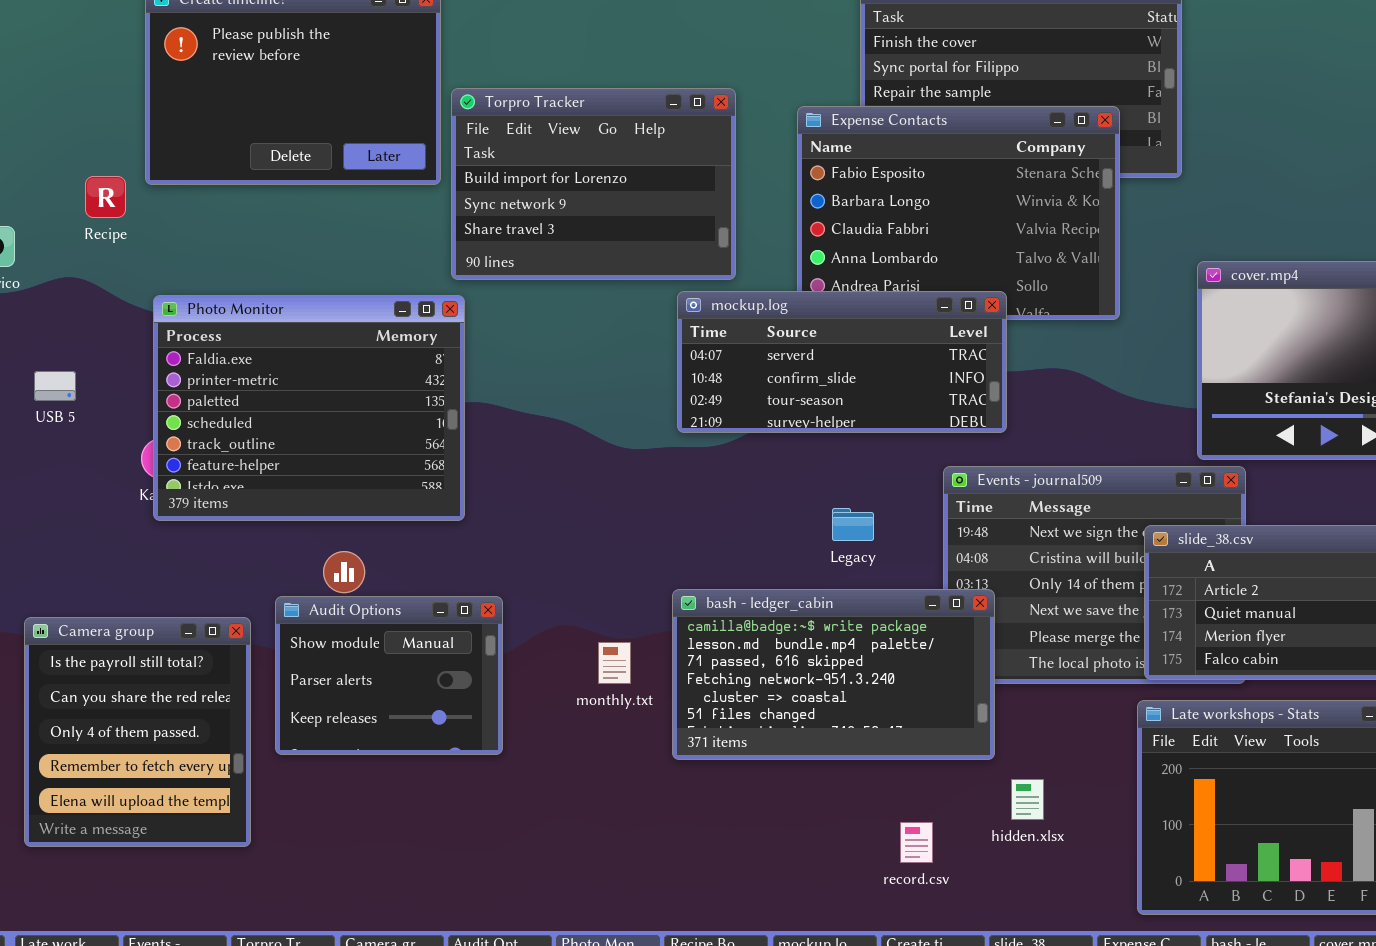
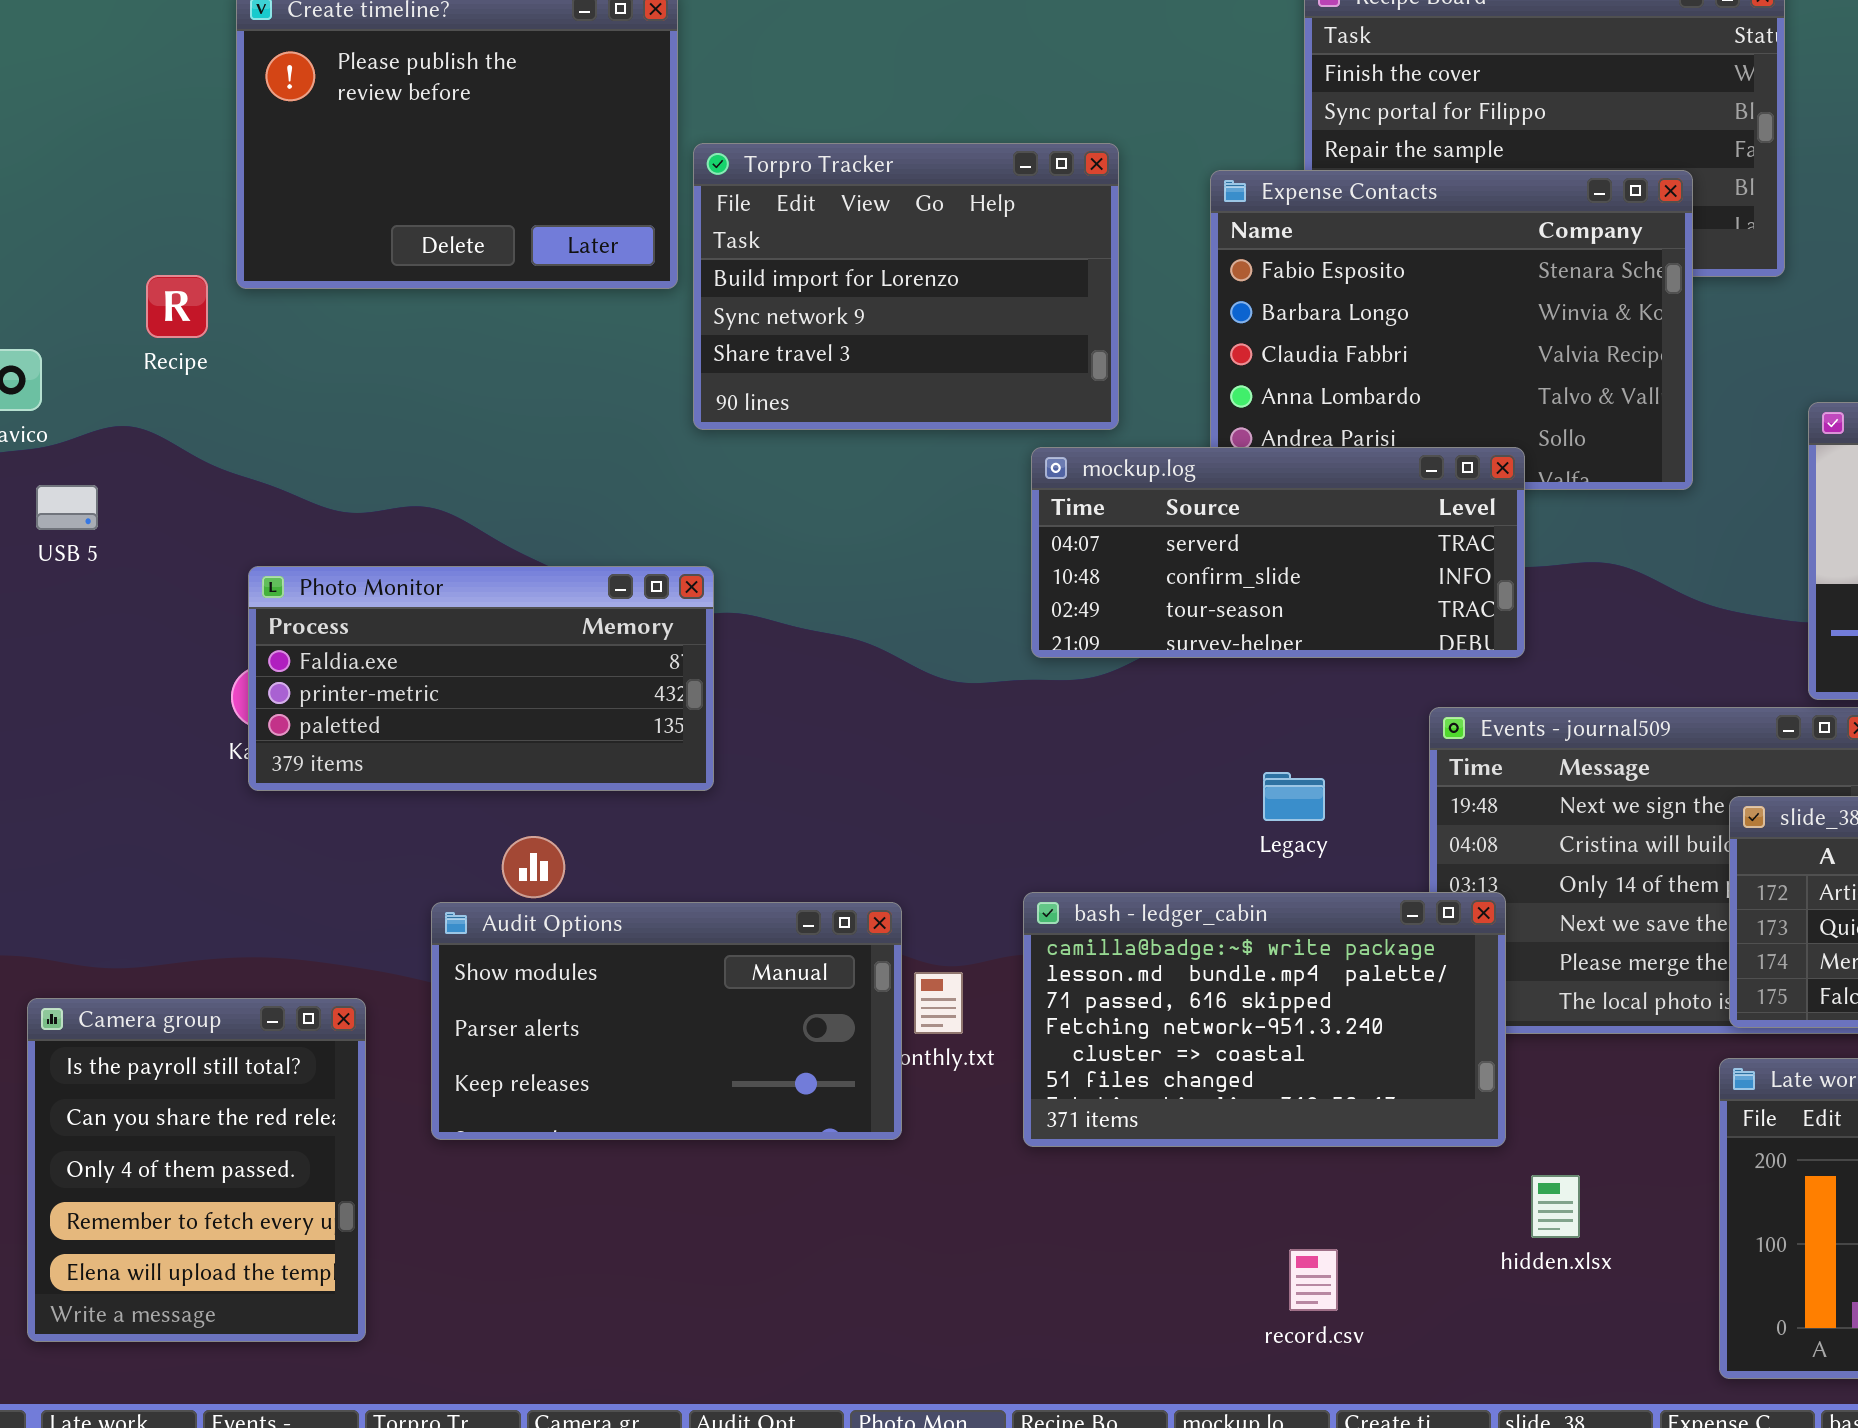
Photo Monitor: [153,295,465,521] -> [248,566,714,791], resized
USB 5: [34,371,76,401] -> [36,485,98,530], moved
Audit Options: [275,596,503,755] -> [431,902,902,1140], resized
Camera group: [24,617,251,847] -> [27,998,366,1342], moved
record.csv: [900,822,933,863] -> [1289,1249,1338,1311], moved

